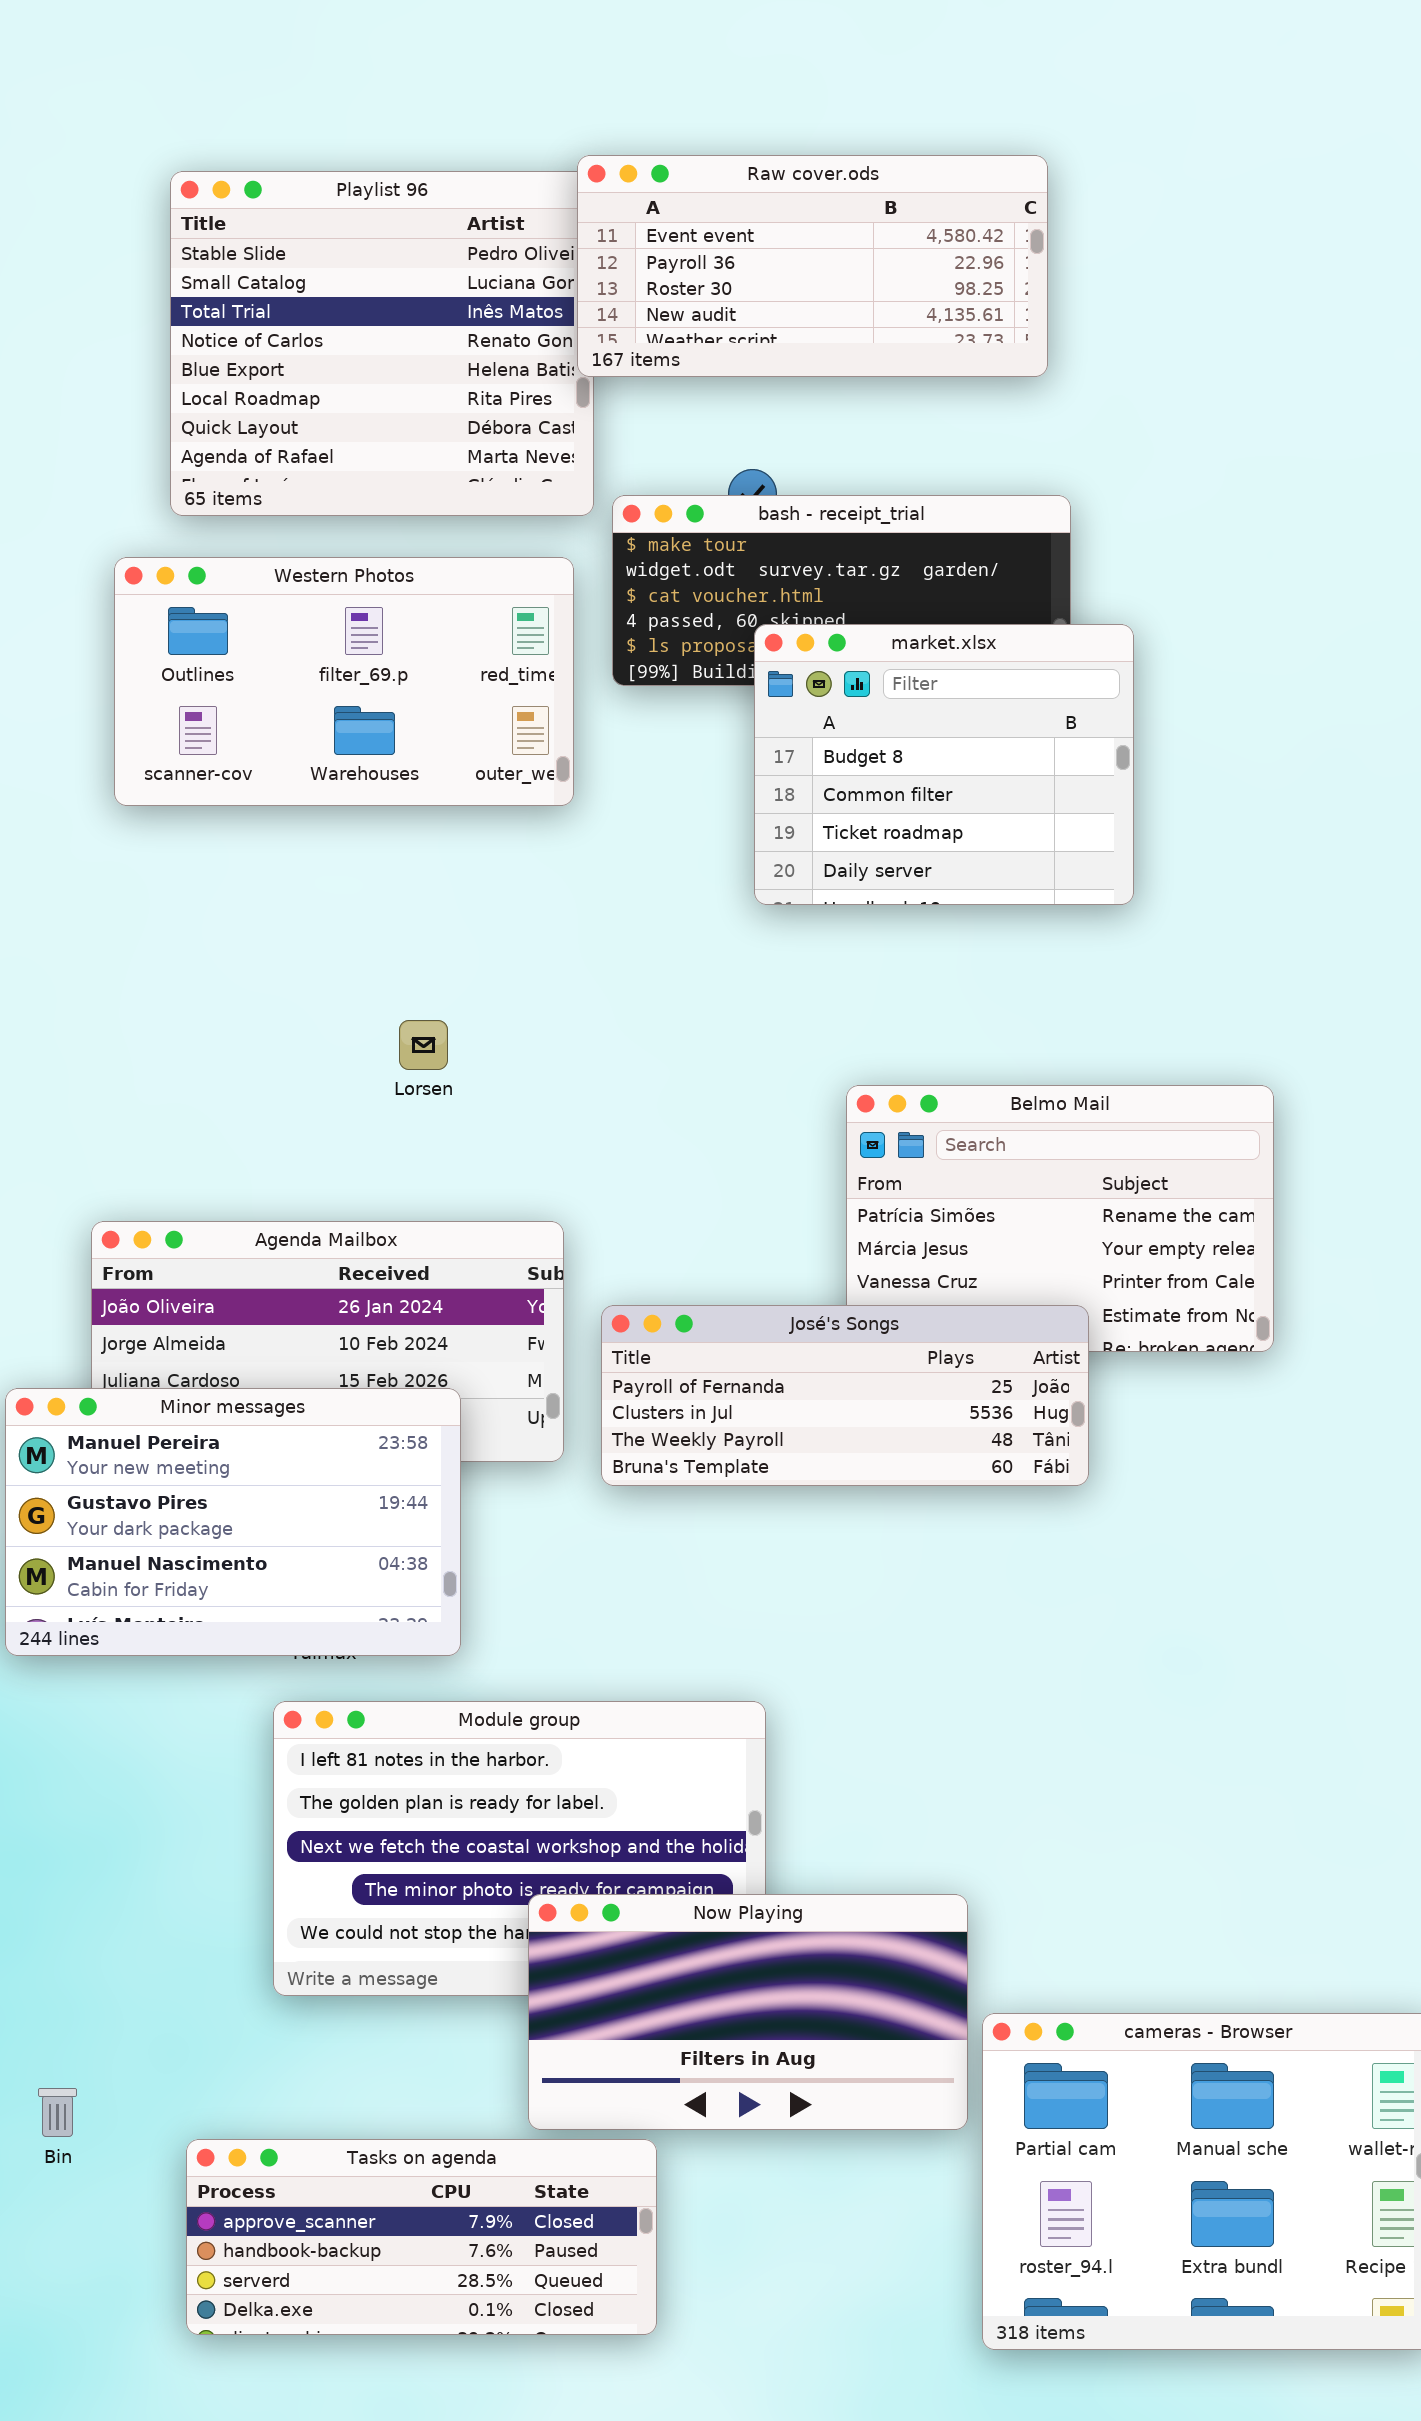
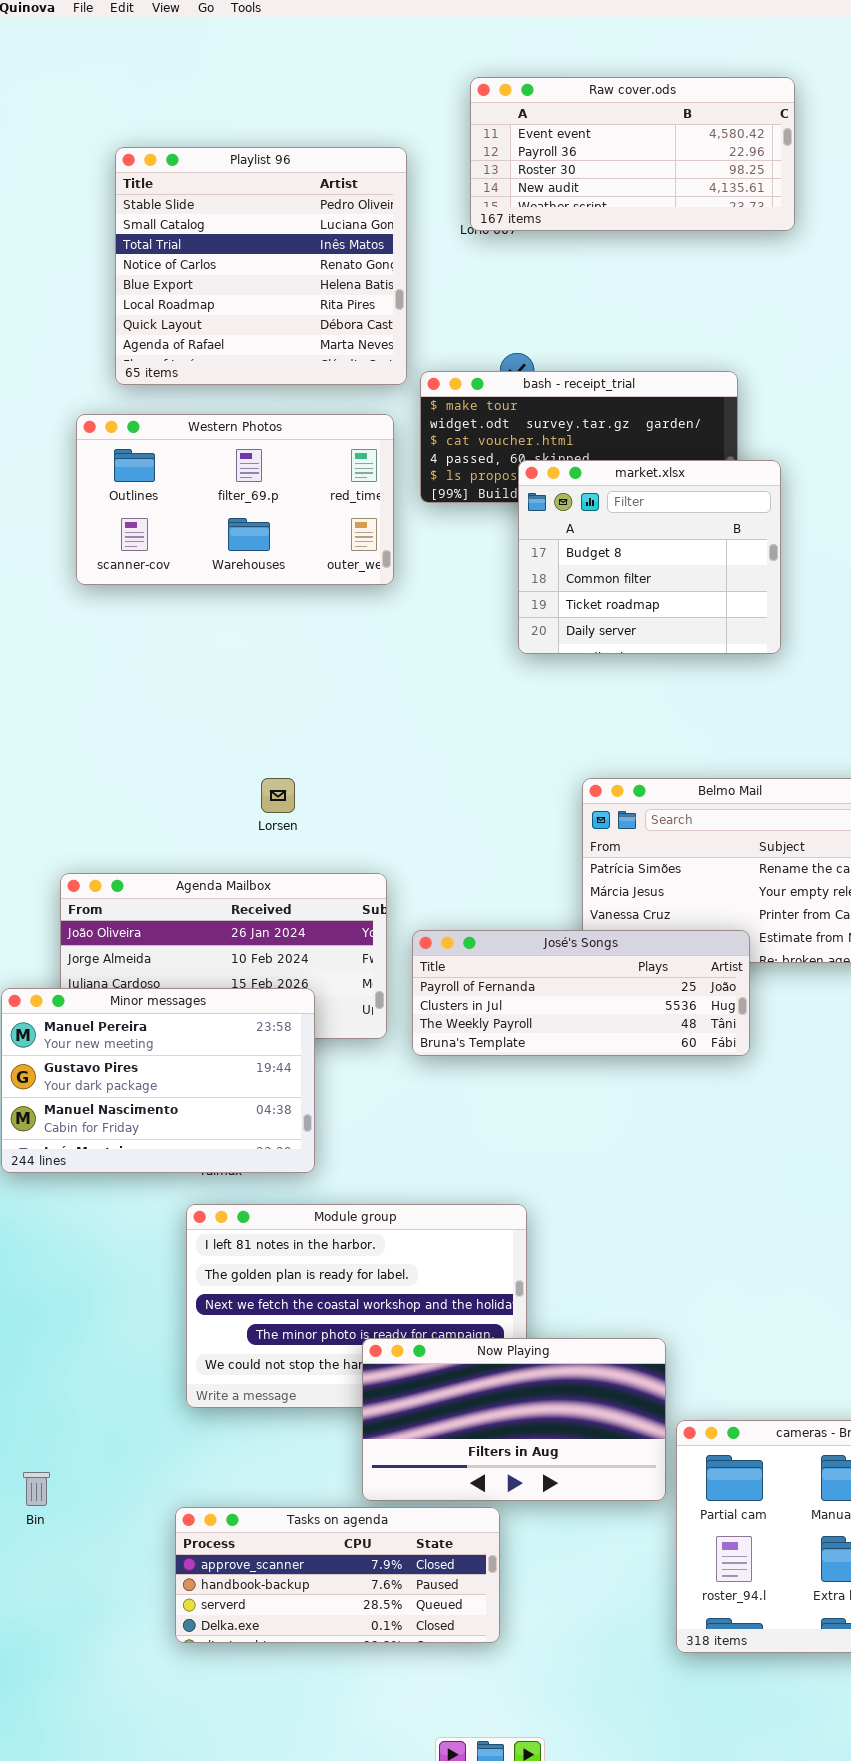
Raw cover.ods: [577,155,1048,377] -> [470,77,795,231], moved
Lorsen: [399,1020,448,1070] -> [261,778,295,813], moved
Tasks on agenda: [186,2139,657,2335] -> [175,1507,500,1643], moved

